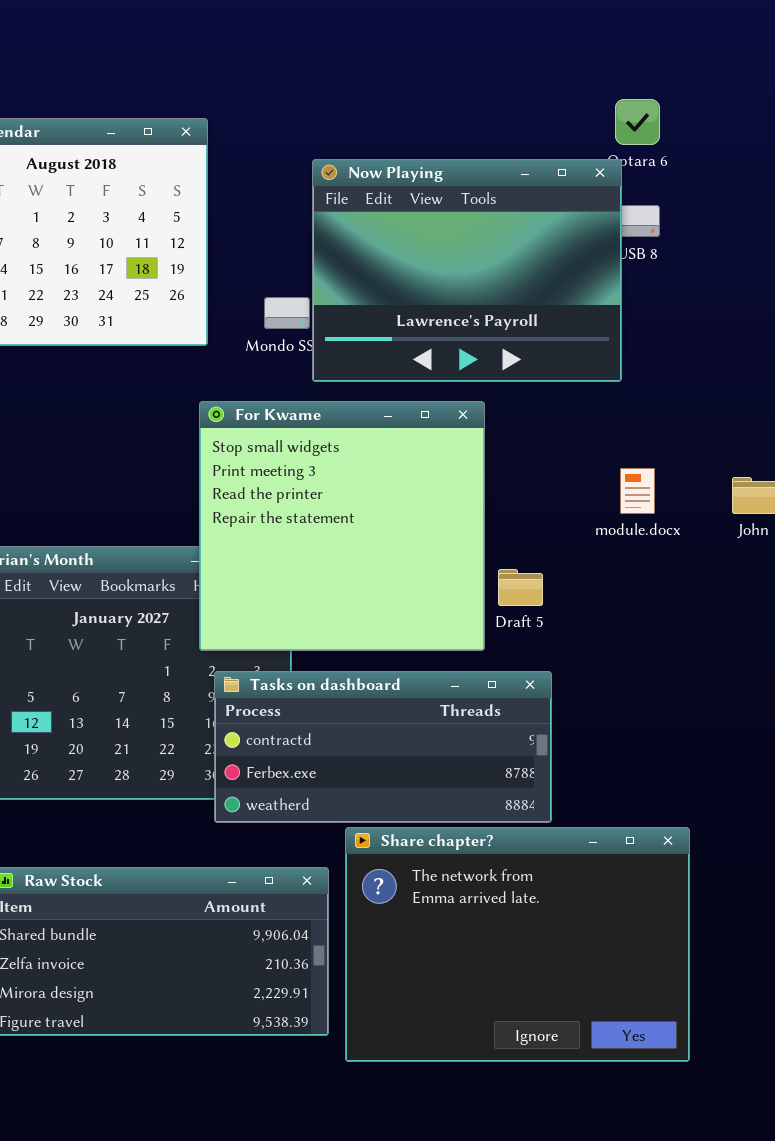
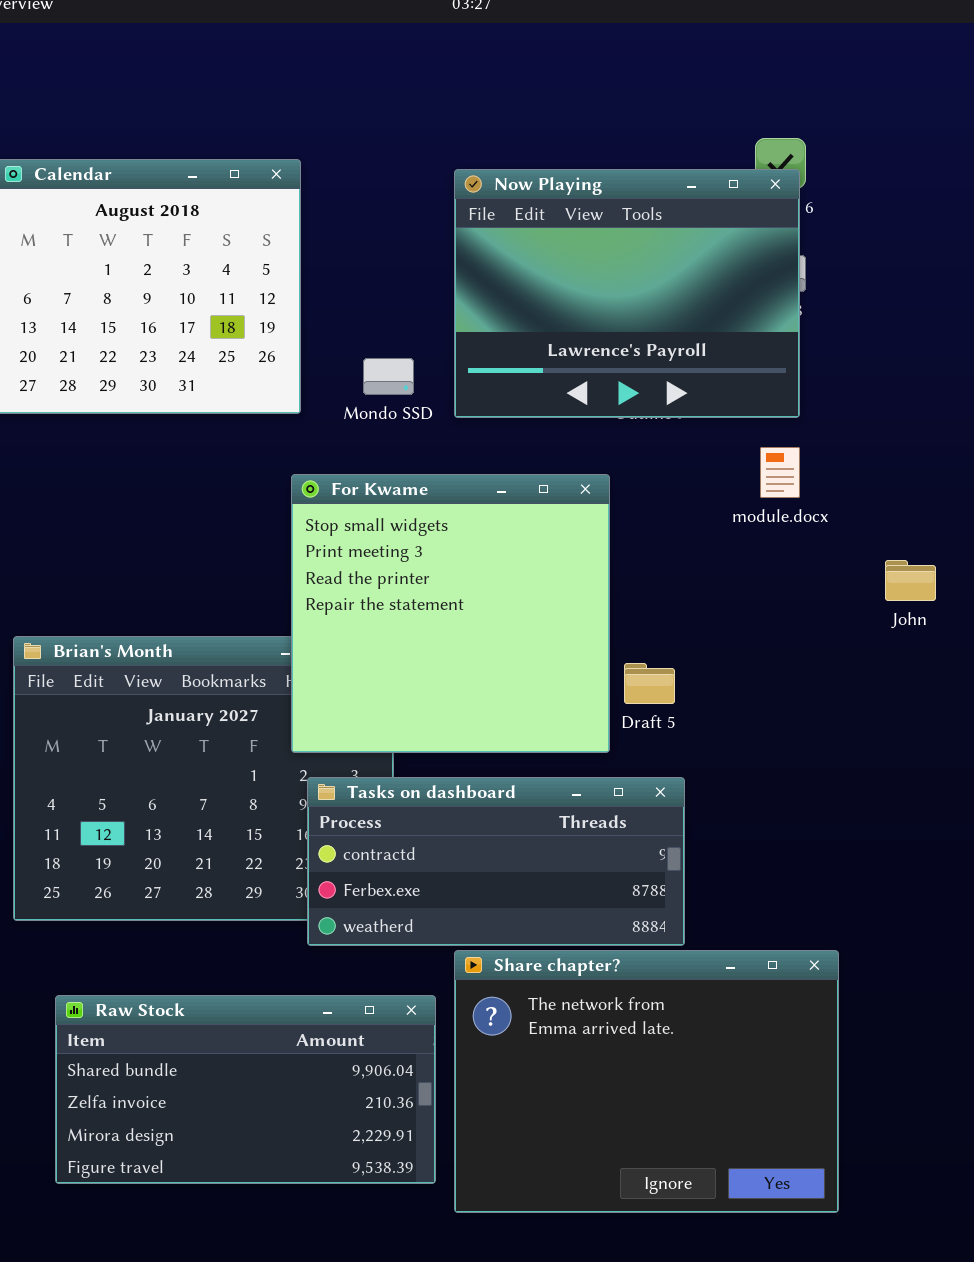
Now Playing: [312,159,622,382] -> [454,169,800,418], moved
module.docx: [620,468,655,514] -> [760,447,800,498], moved

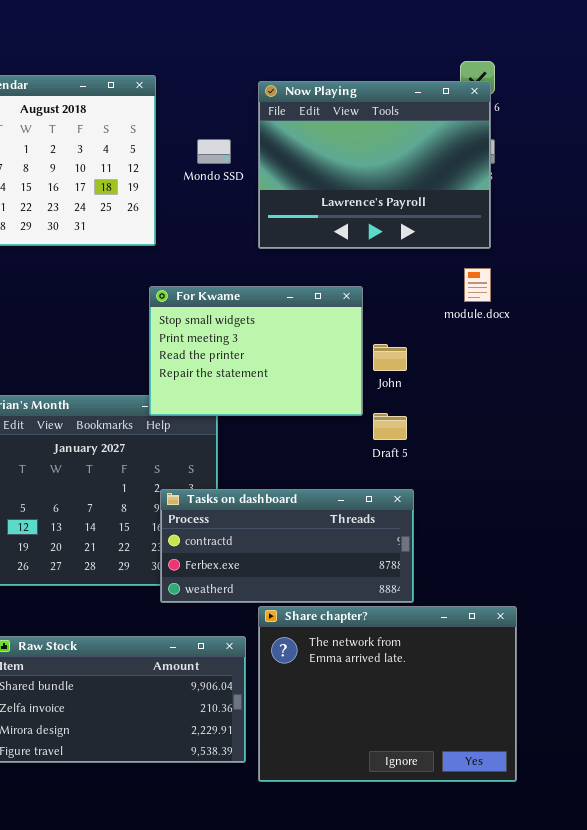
Mondo SSD: [363,358,414,395] -> [197,139,231,164], moved
For Kwame: [291,474,610,753] -> [149,286,363,416], resized
John: [885,560,936,601] -> [373,344,407,371], moved

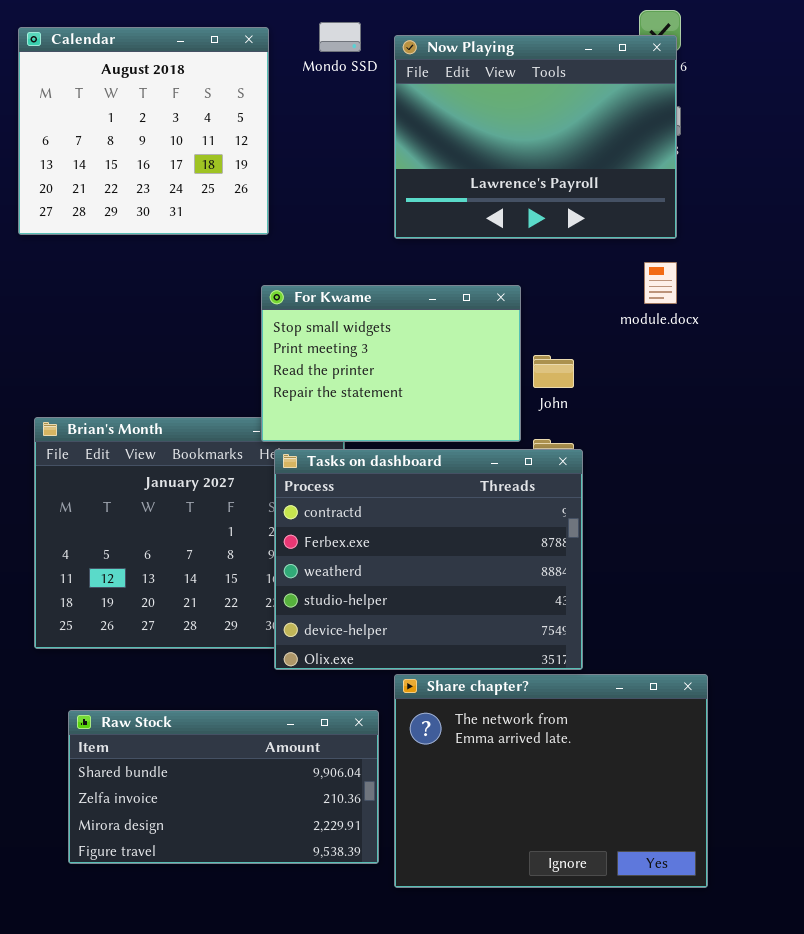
Mondo SSD: [197,139,231,164] -> [319,22,361,52], moved
Tasks on dashboard: [160,489,414,603] -> [274,449,583,670], resized

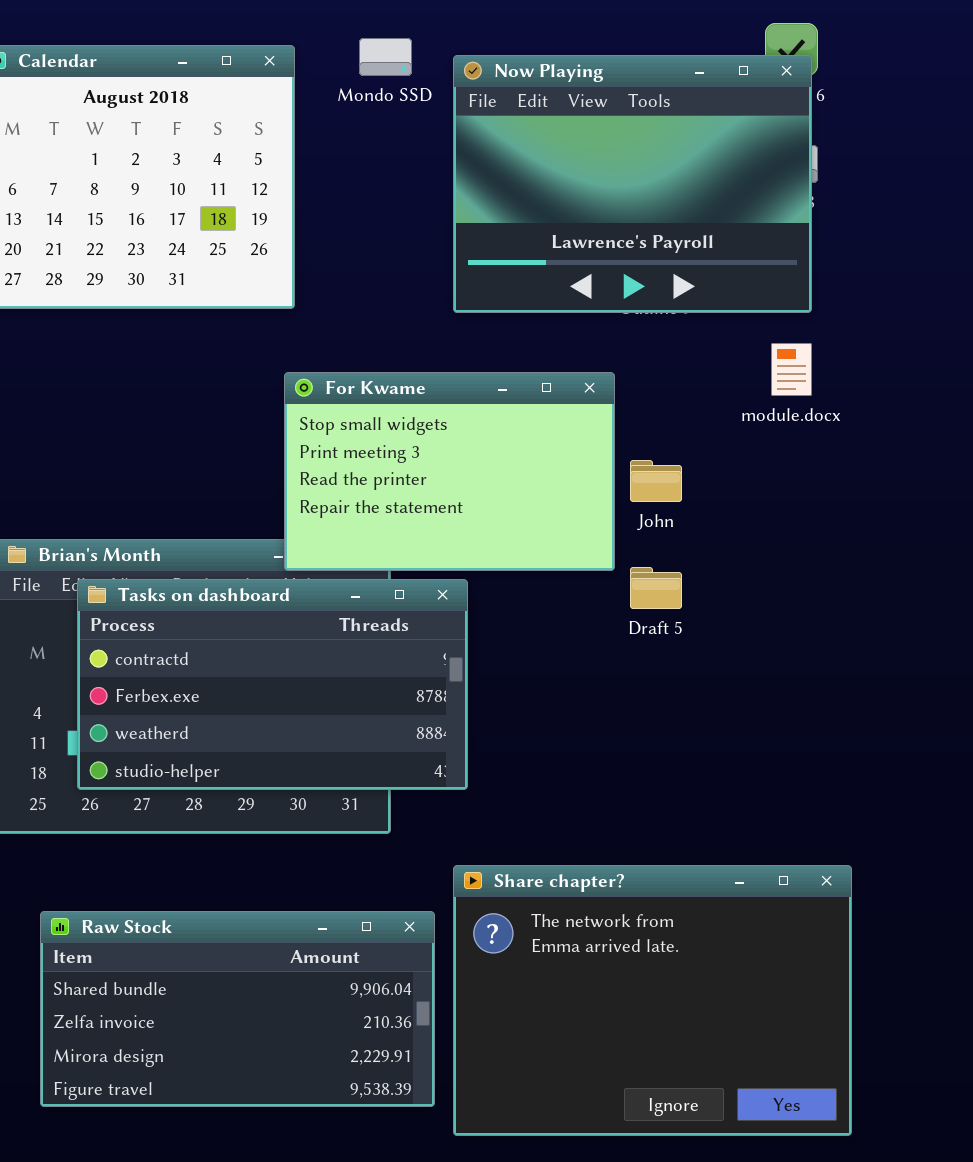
Tasks on dashboard: [274,449,583,670] -> [77,579,468,790], moved, resized

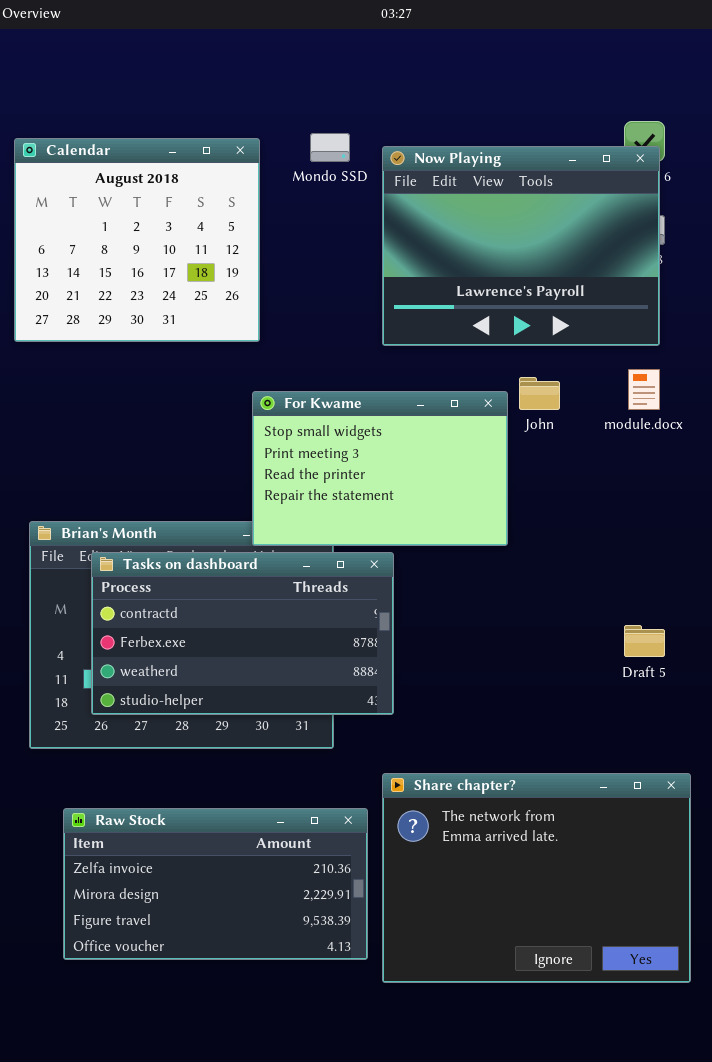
John: [630,460,682,502] -> [519,377,560,410], moved
Draft 5: [630,567,682,609] -> [624,625,665,657], moved
Raw Stock: [40,911,435,1107] -> [63,808,368,960], scrolled down 1 row

